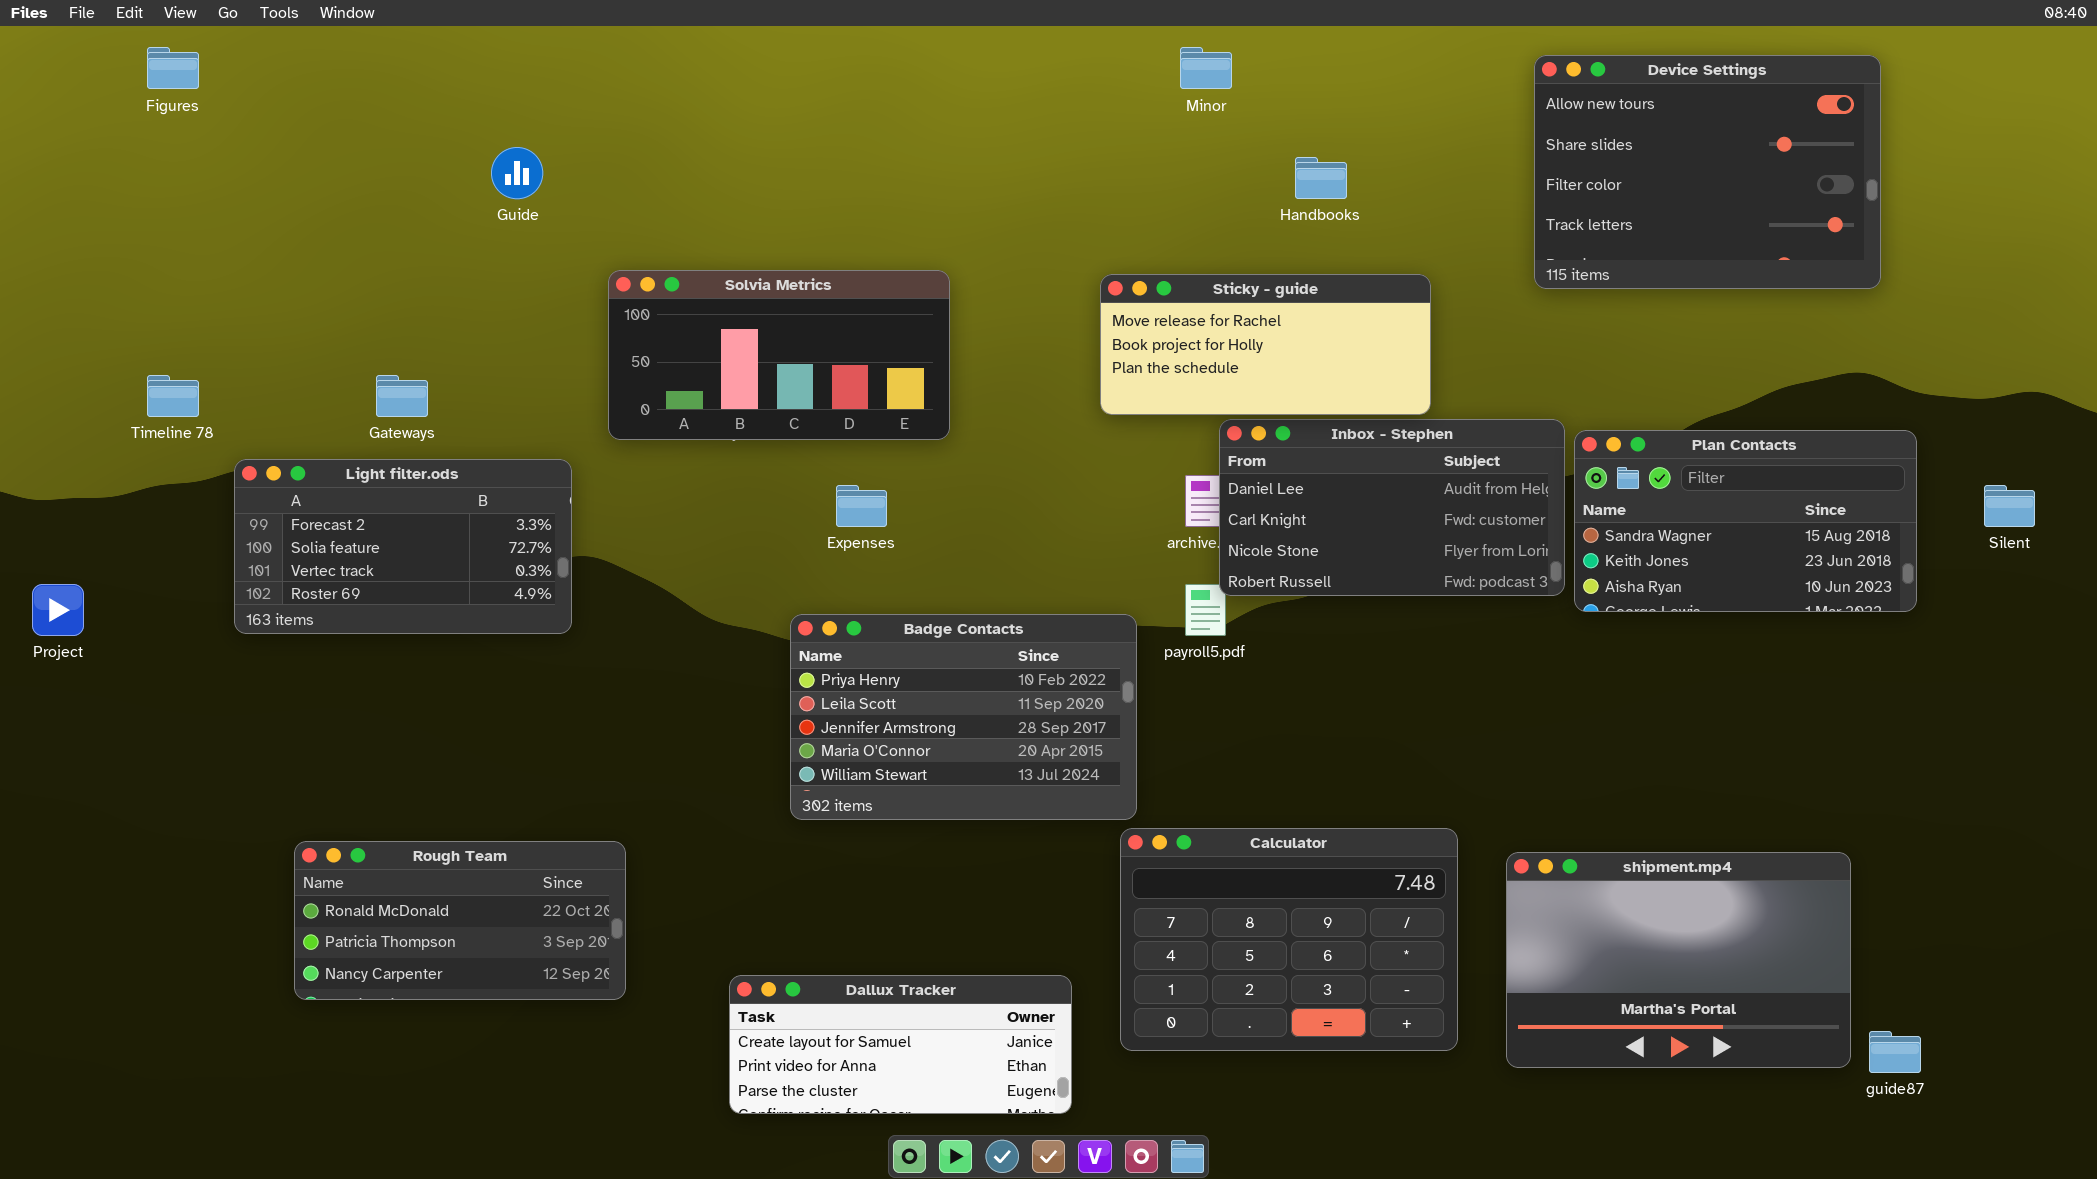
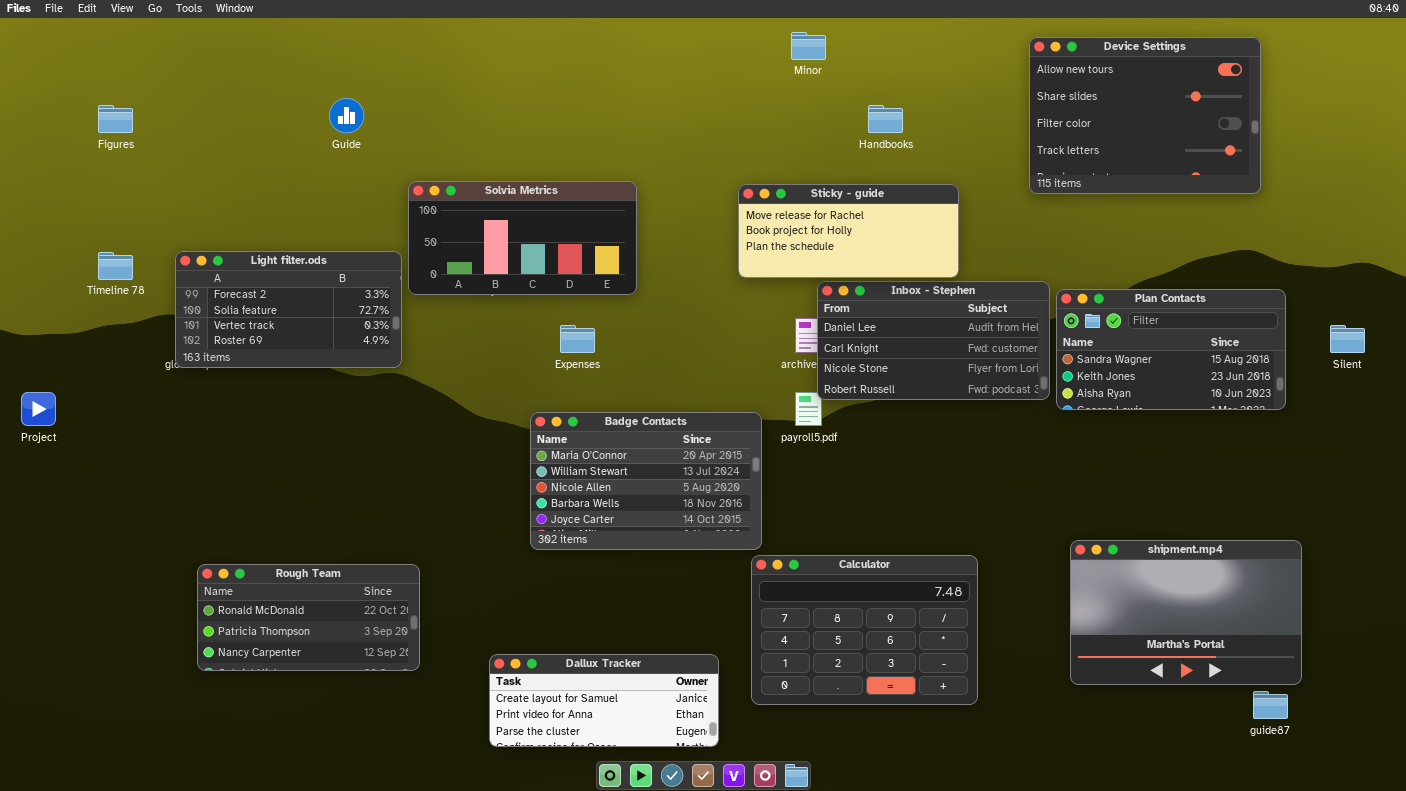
Figures: [147,47,199,89] -> [98,105,133,133], moved
Light filter.ods: [234,459,572,634] -> [175,251,402,368], moved
Badge Contacts: [790,614,1137,820] -> [530,412,762,550], scrolled down 3 rows
shipment.mp4: [1506,852,1851,1068] -> [1070,540,1302,685], moved

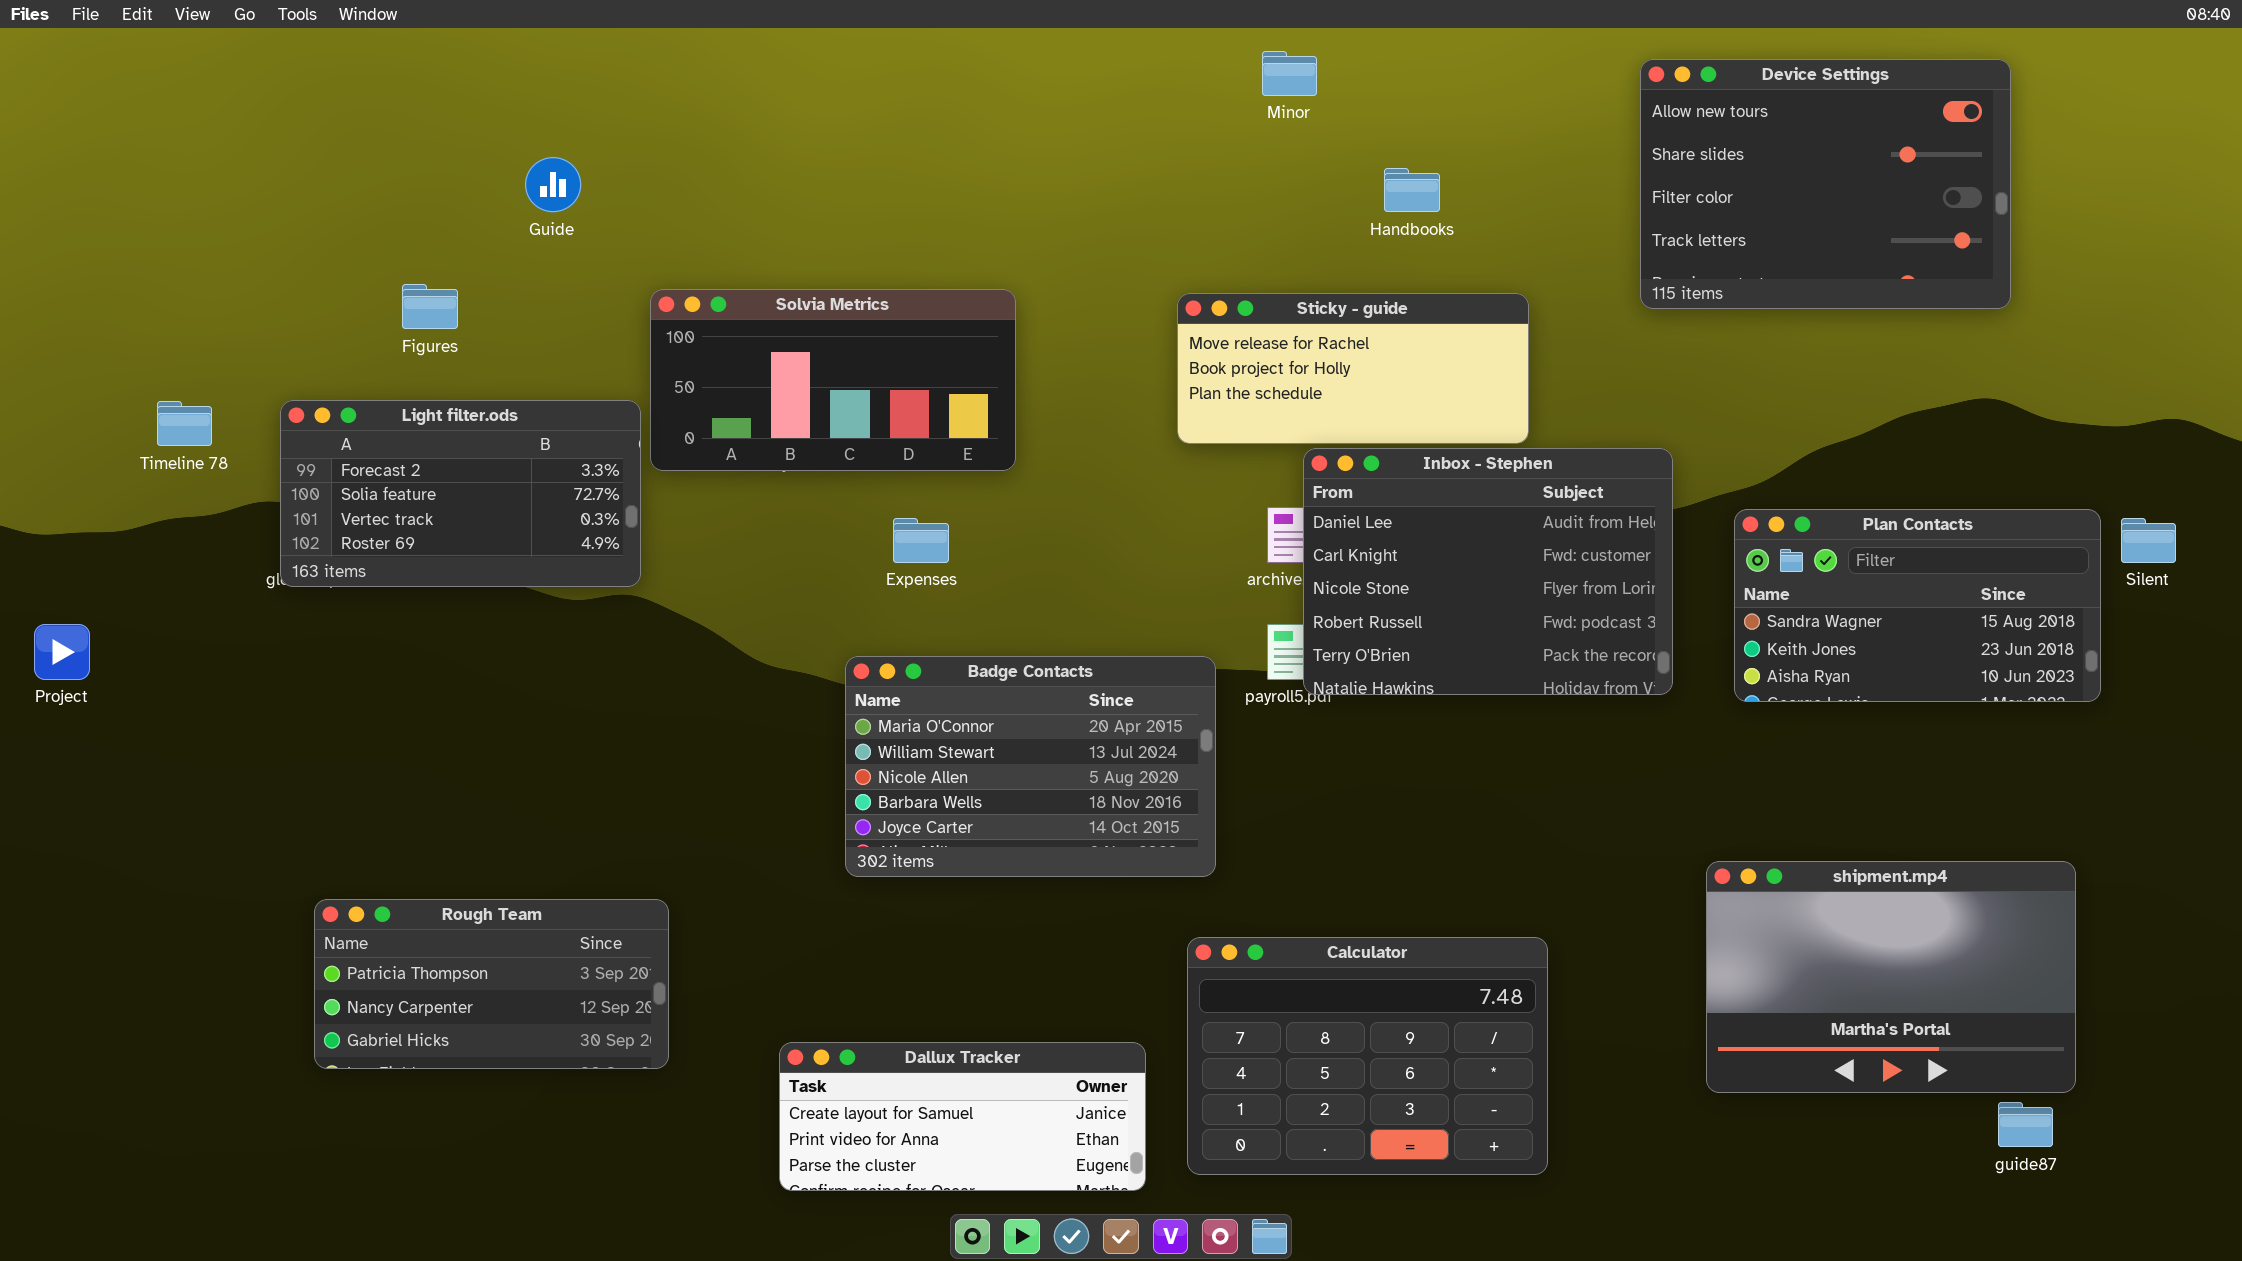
Figures: [98,105,133,133] -> [402,284,458,329], moved
Inbox - Stephen: [817,281,1050,400] -> [1303,448,1673,695], resized
Plan Contacts: [1056,289,1286,410] -> [1734,509,2101,702], moved
Calculator: [751,555,978,705] -> [1187,937,1548,1175], moved
Rough Team: [197,564,420,671] -> [314,899,669,1069], scrolled down 1 row

